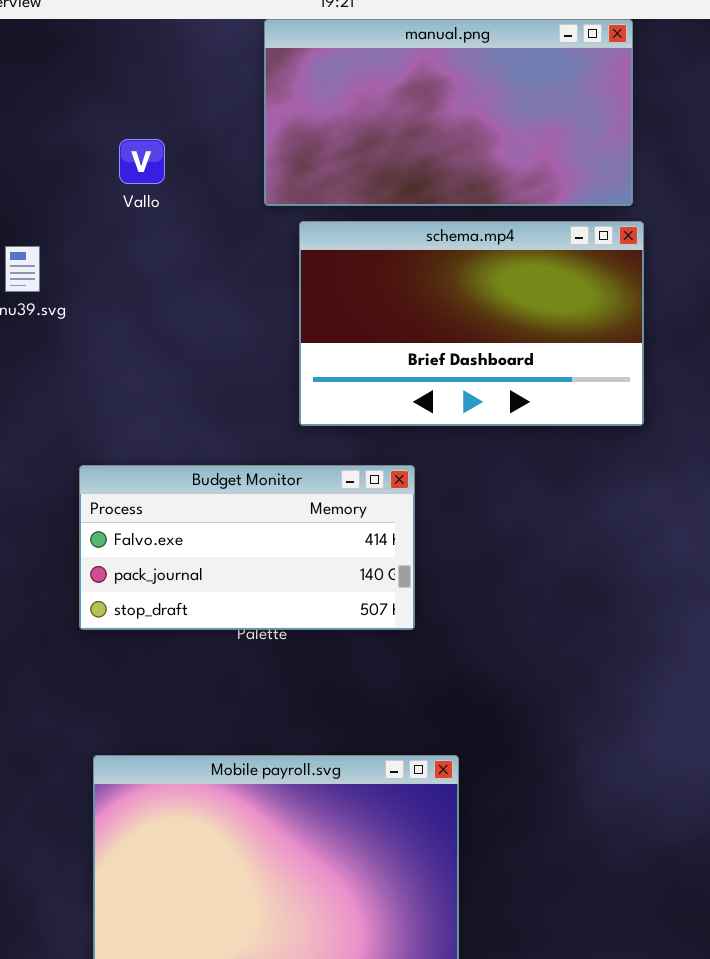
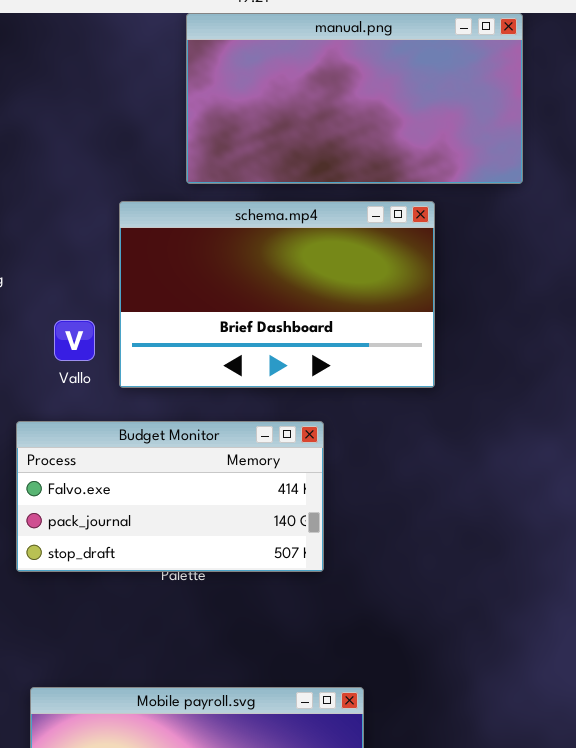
Vallo: [119,139,165,184] -> [54,320,95,361], moved
schema.mp4: [299,221,644,426] -> [119,201,435,388], moved

